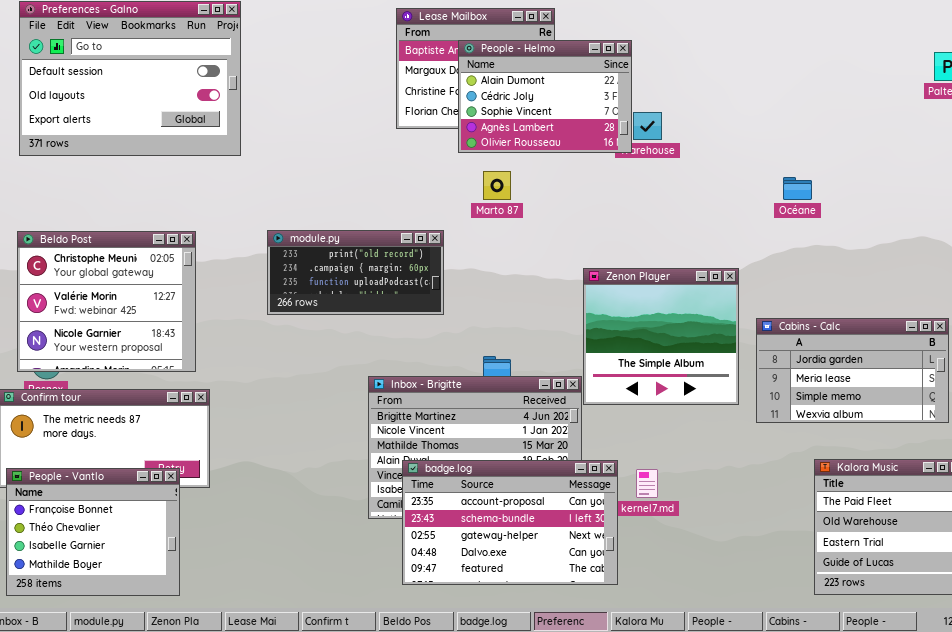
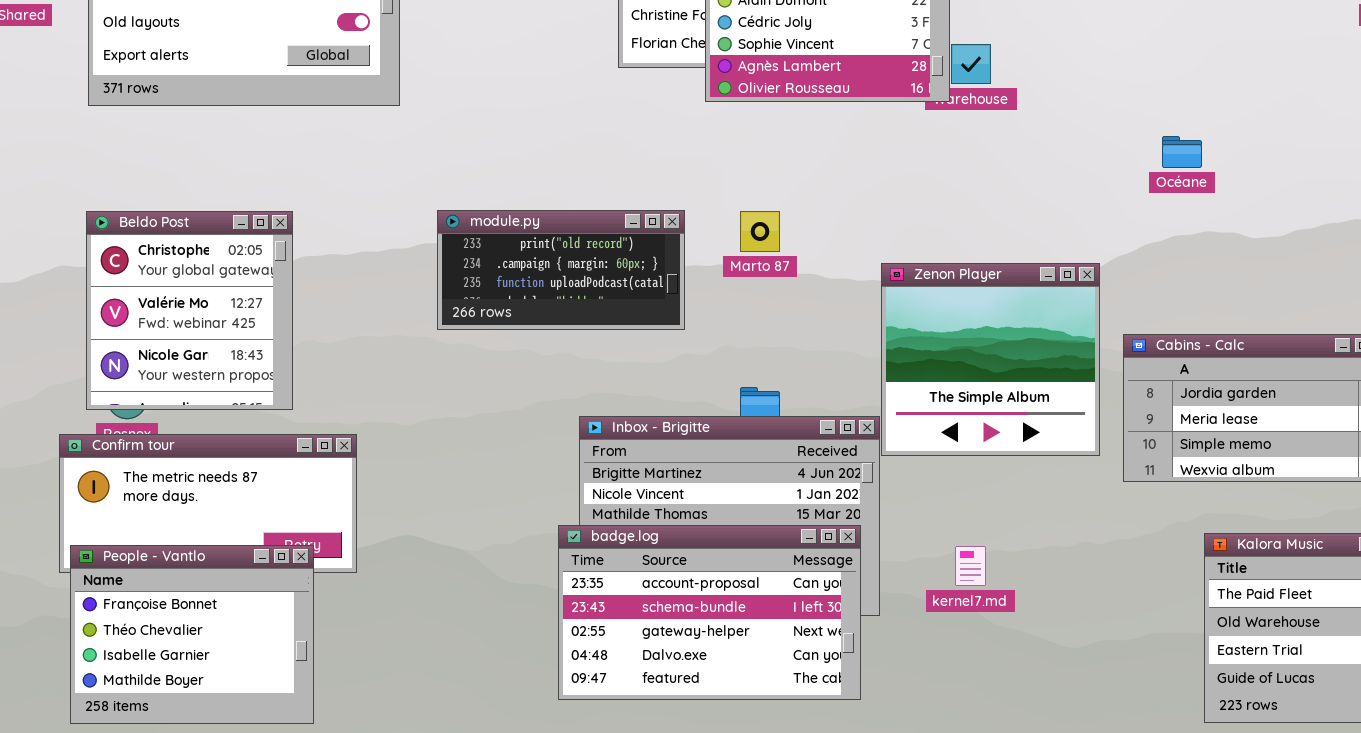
Marto 87: [483,171,511,200] -> [740,211,780,252], moved
Beldo Post: [17,231,196,372] -> [86,211,293,410], resized
badge.log: [402,460,618,585] -> [558,525,861,700], moved

